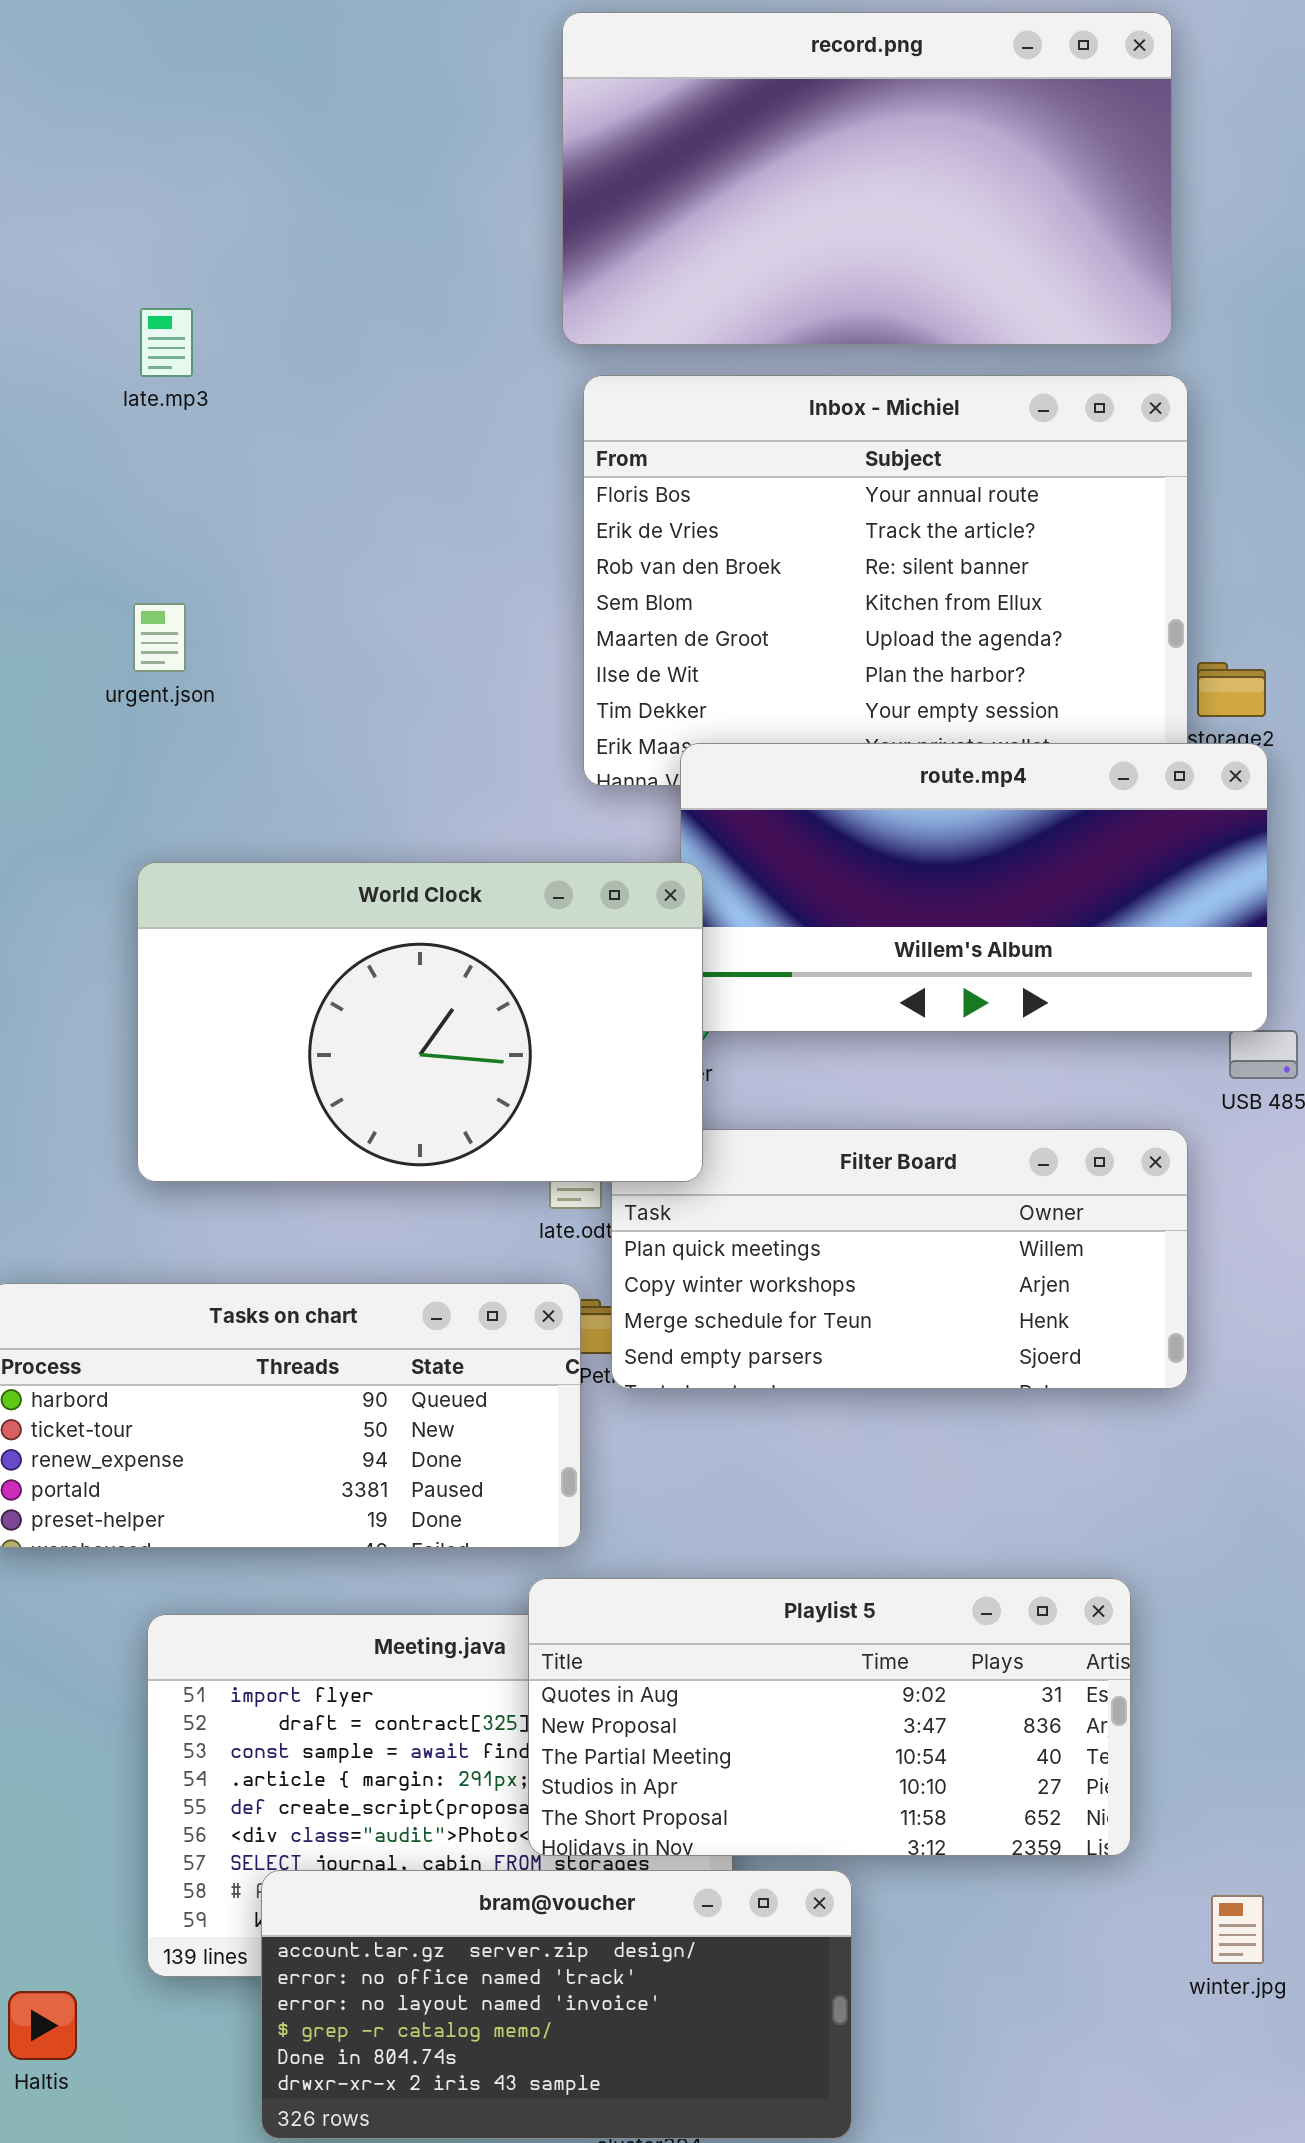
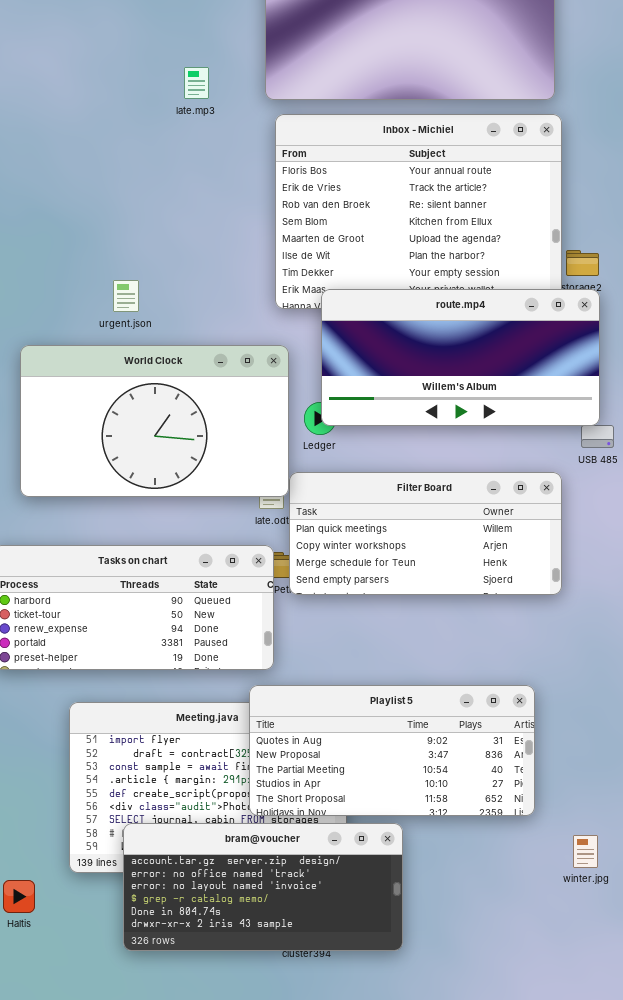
late.mp3: [140,308,193,377] -> [184,67,209,99], moved
urgent.json: [133,603,186,672] -> [113,280,139,312], moved
World Clock: [137,862,703,1182] -> [20,345,289,497], moved

